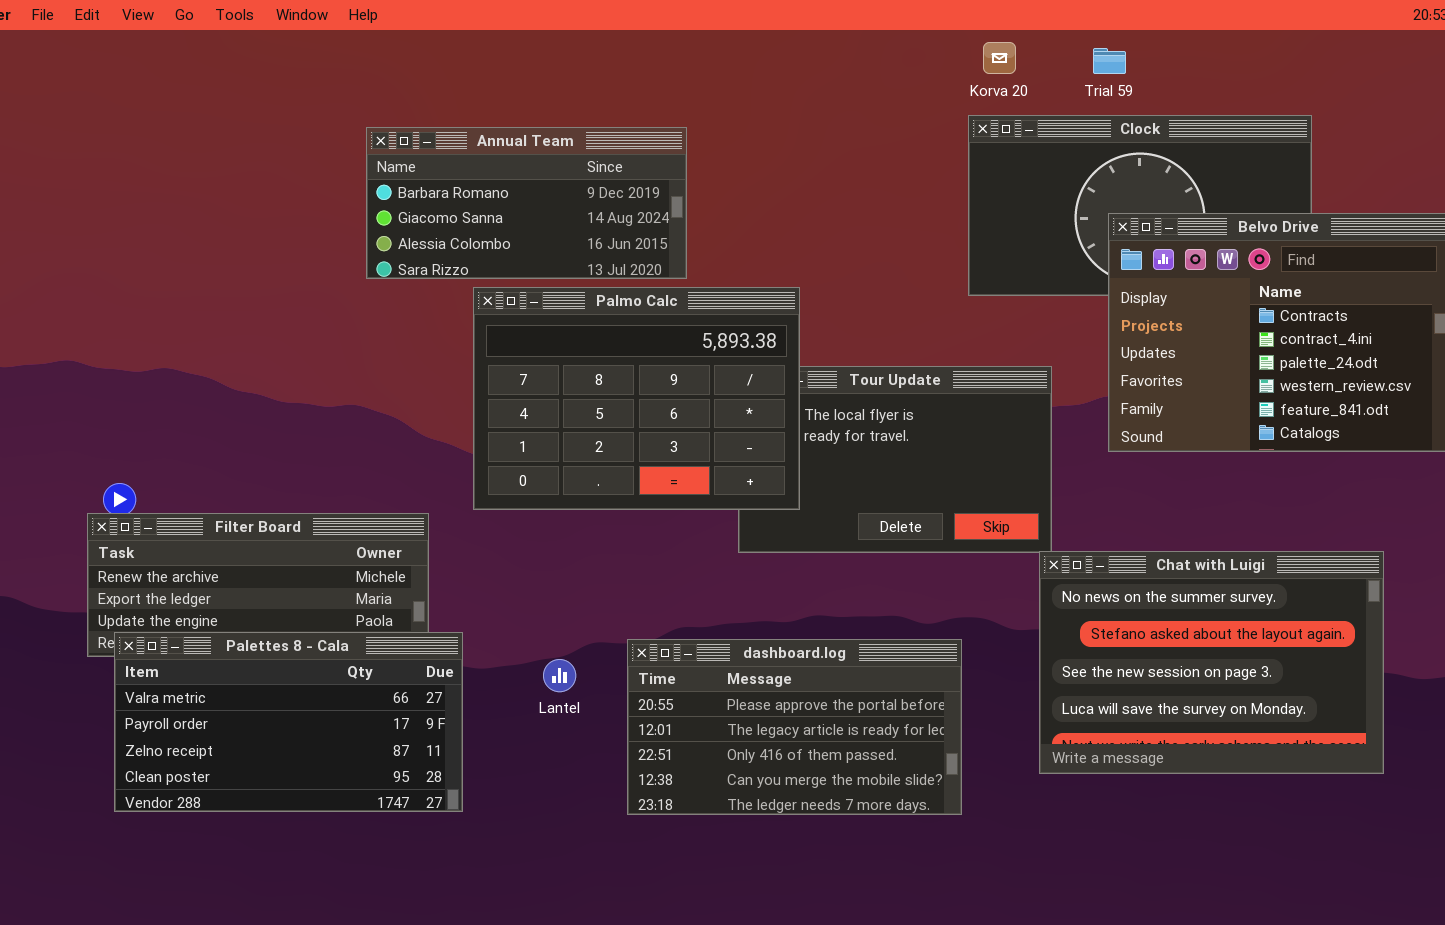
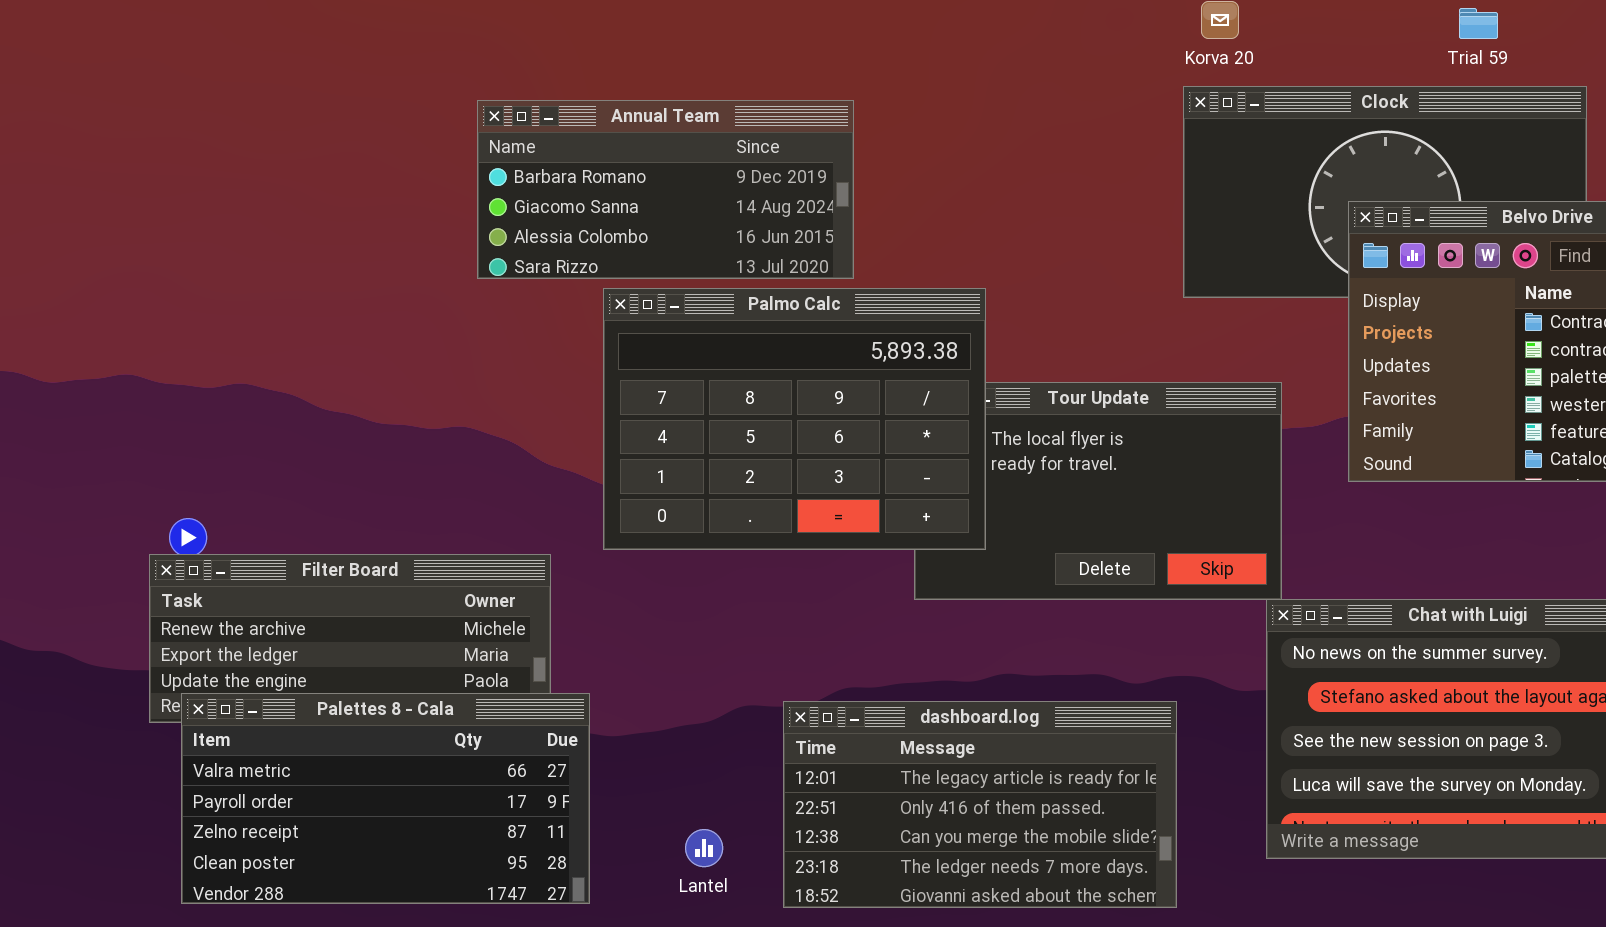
Trial 59: [1093,48,1126,74] -> [1459,8,1498,39], moved
dashboard.log: [627,639,962,815] -> [783,701,1177,908], scrolled down 1 row
Lantel: [543,659,576,692] -> [685,829,723,867], moved

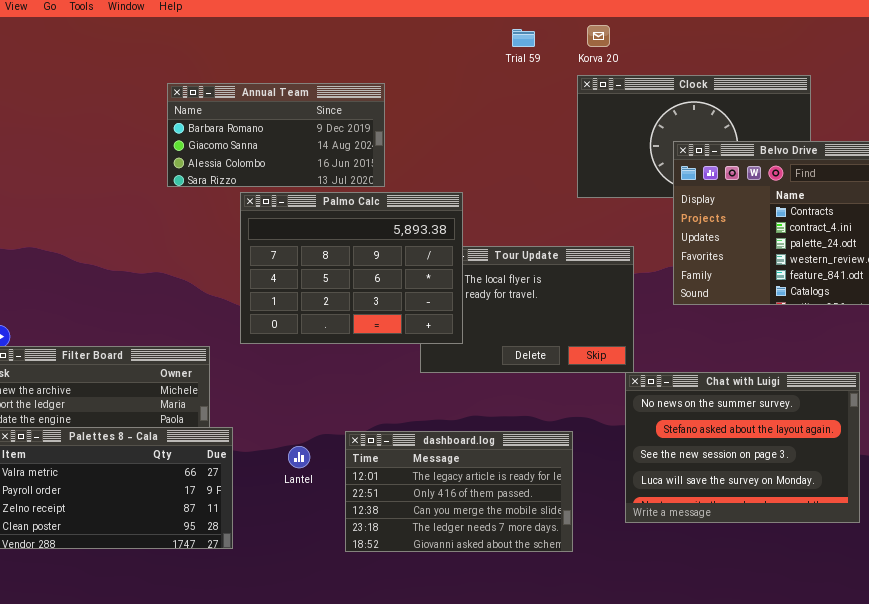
Trial 59: [1459,8,1498,39] -> [512,29,535,47], moved
Lantel: [685,829,723,867] -> [288,446,310,468], moved

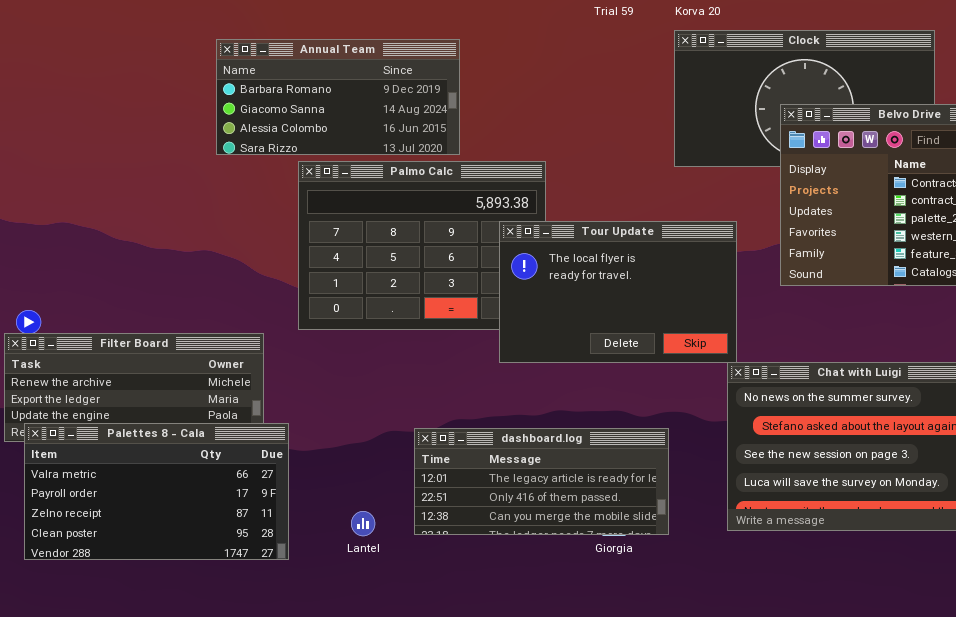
Tour Update: [420,246,634,373] -> [499,221,737,363], raised
dashboard.log: [345,431,573,552] -> [414,428,669,535], resized
Lantel: [288,446,310,468] -> [351,511,375,536], moved

